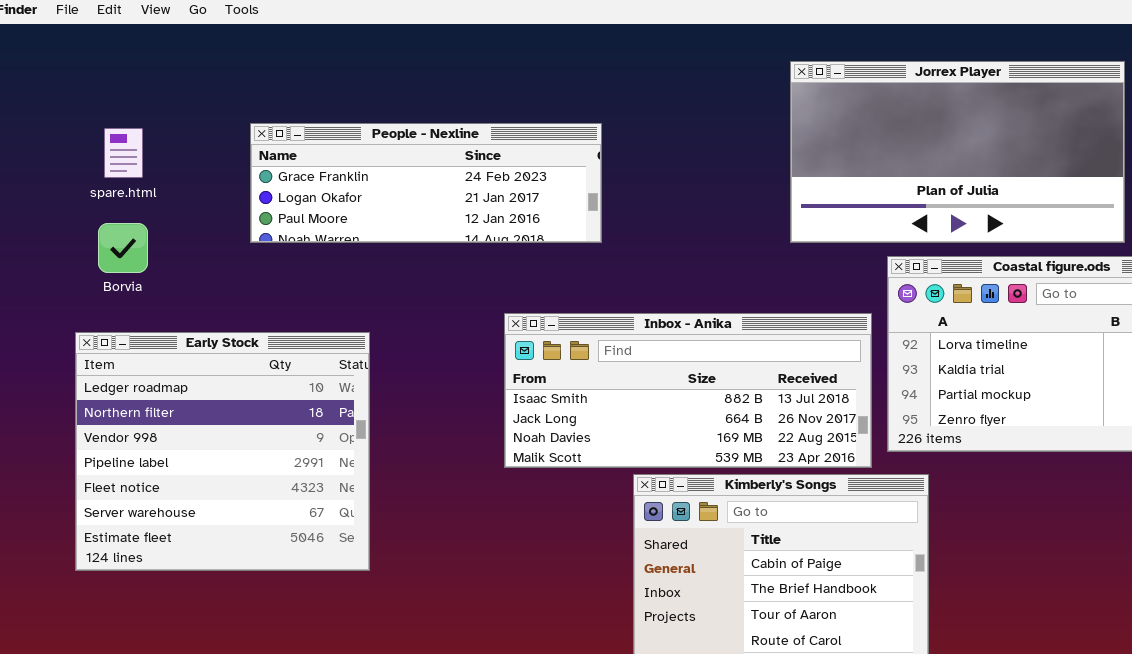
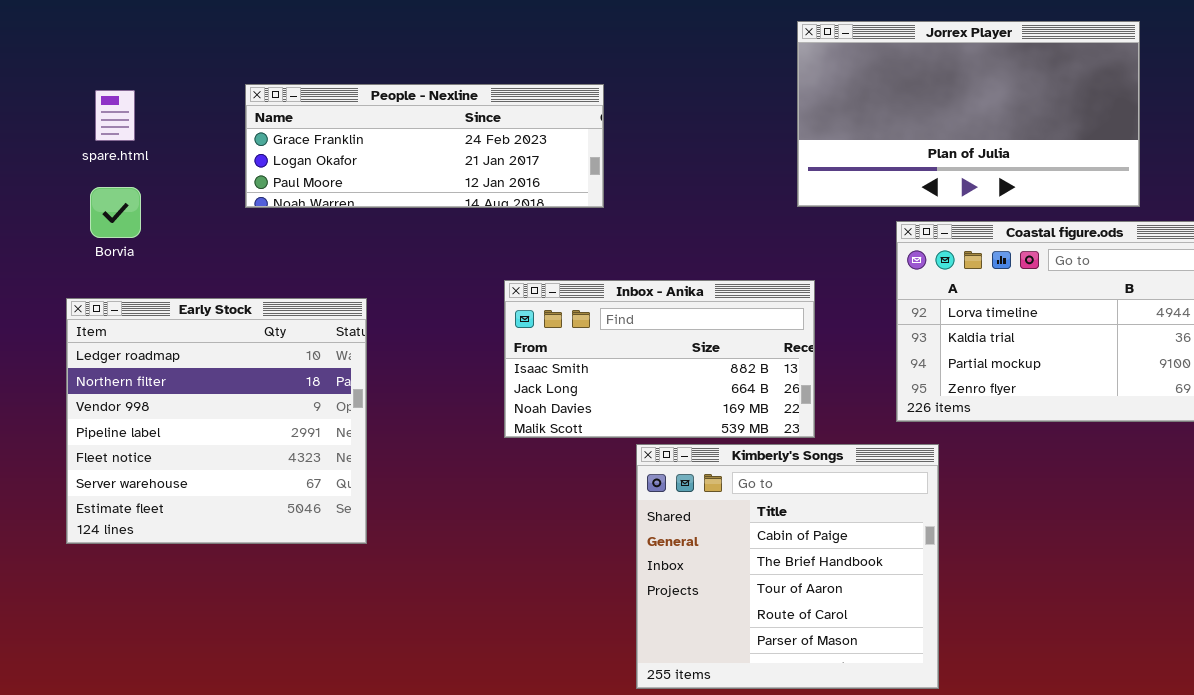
Inbox - Anika: [504,313,872,468] -> [504,280,815,438], resized

